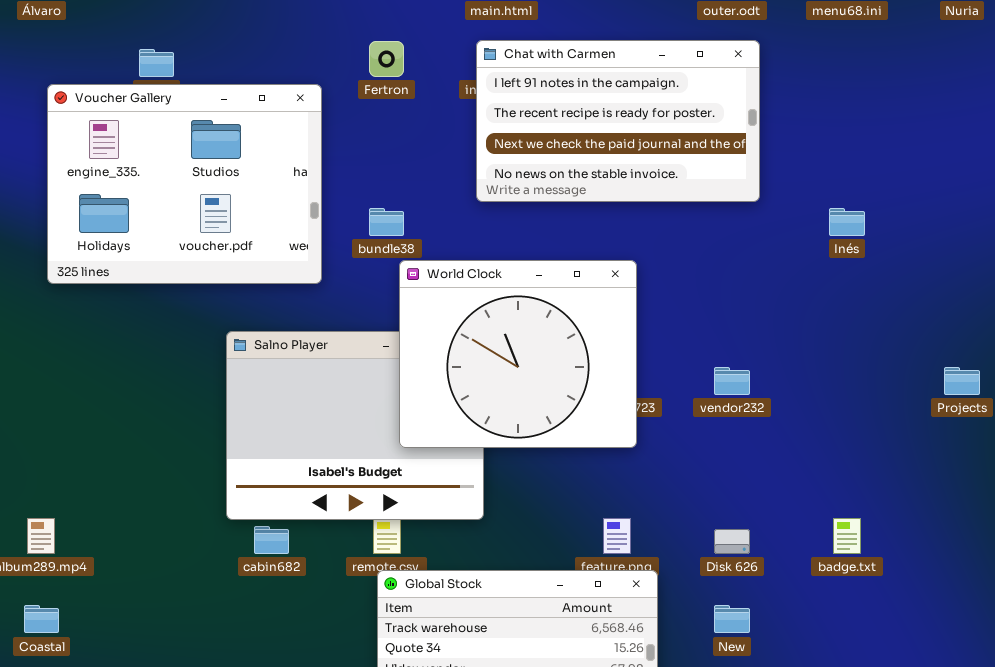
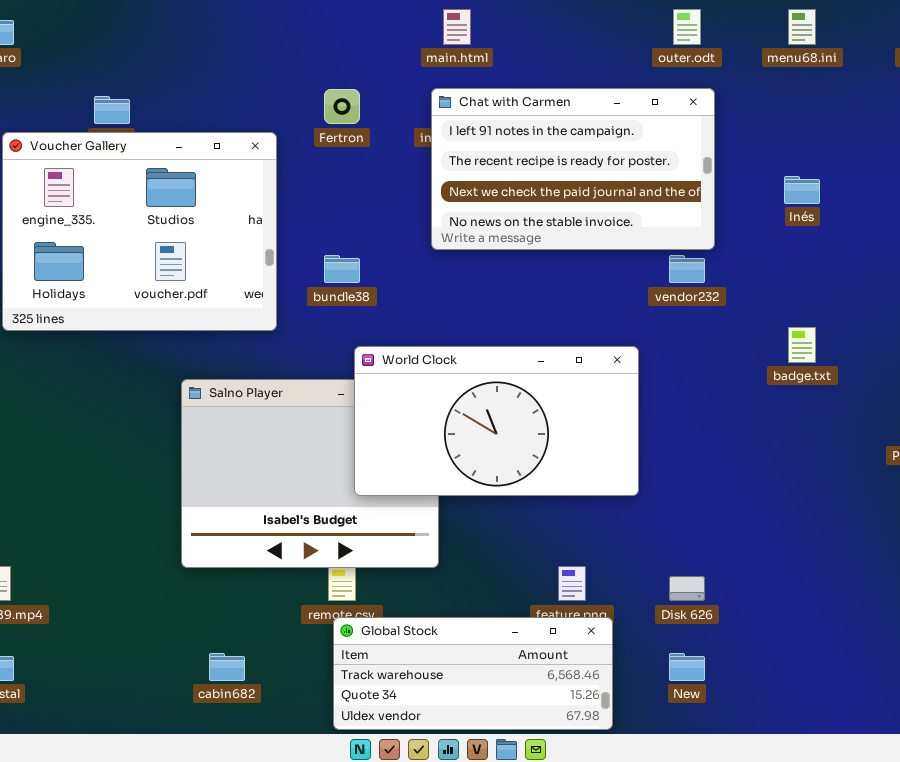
Inés: [829,208,865,236] -> [784,176,820,204], moved
World Clock: [399,260,637,448] -> [354,346,639,496], resized
vendor232: [714,367,750,395] -> [669,255,705,283], moved
badge.txt: [833,518,861,554] -> [788,327,816,363], moved
cabin682: [254,526,289,554] -> [209,653,245,681], moved

